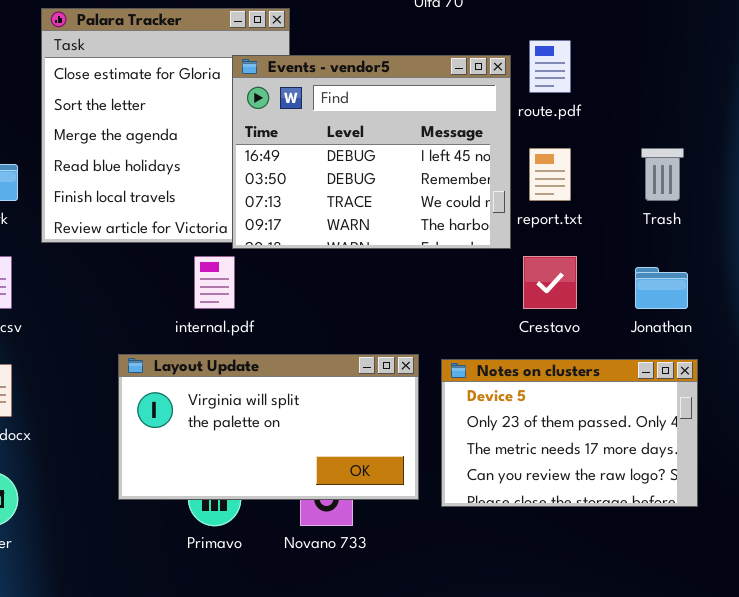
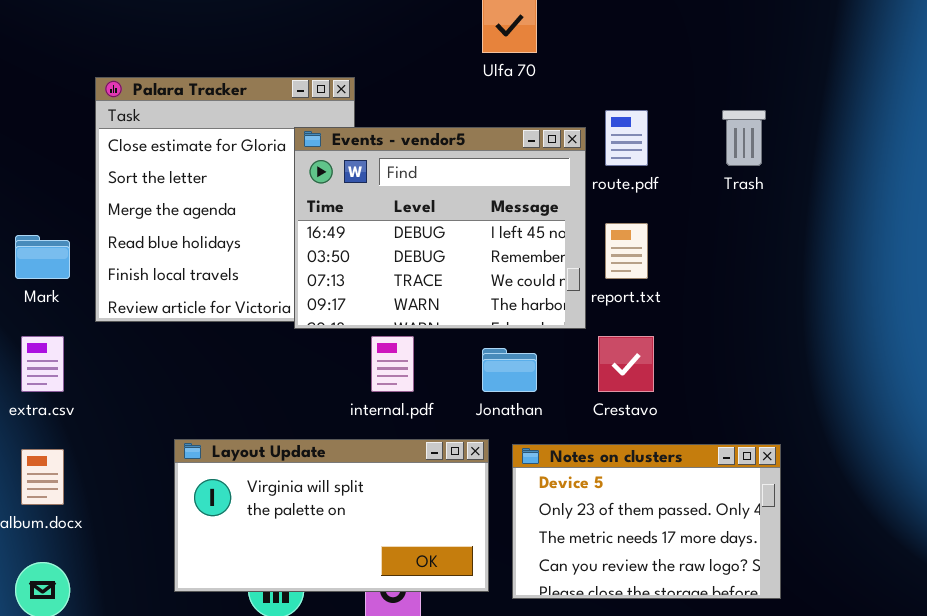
Trash: [641,148,684,201] -> [722,110,766,166], moved
internal.pdf: [194,256,235,309] -> [371,336,414,392], moved
Jonathan: [635,267,688,309] -> [482,348,537,392], moved

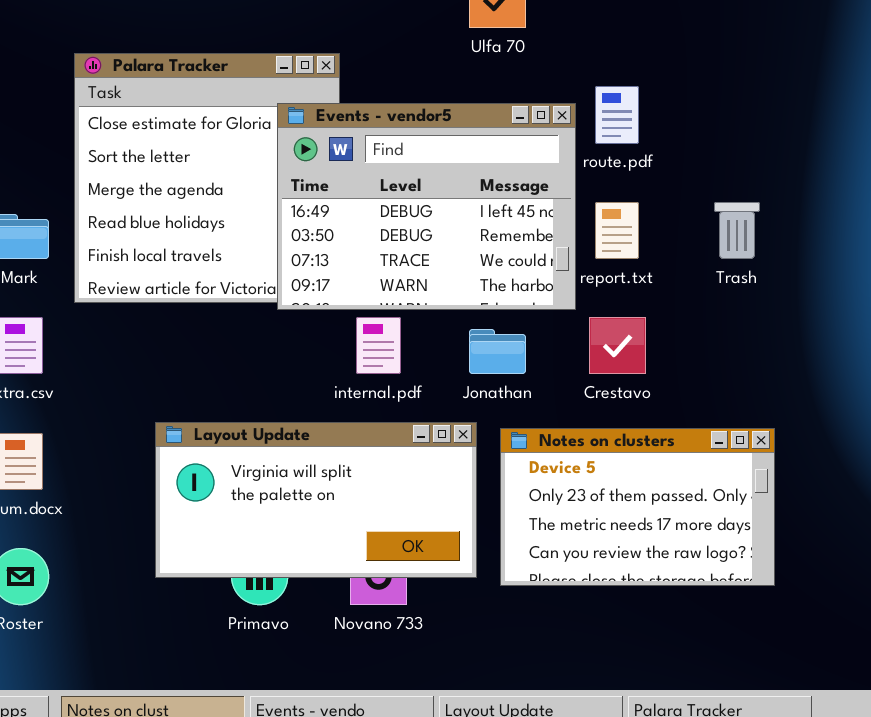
Trash: [722,110,766,166] -> [714,202,760,259], moved

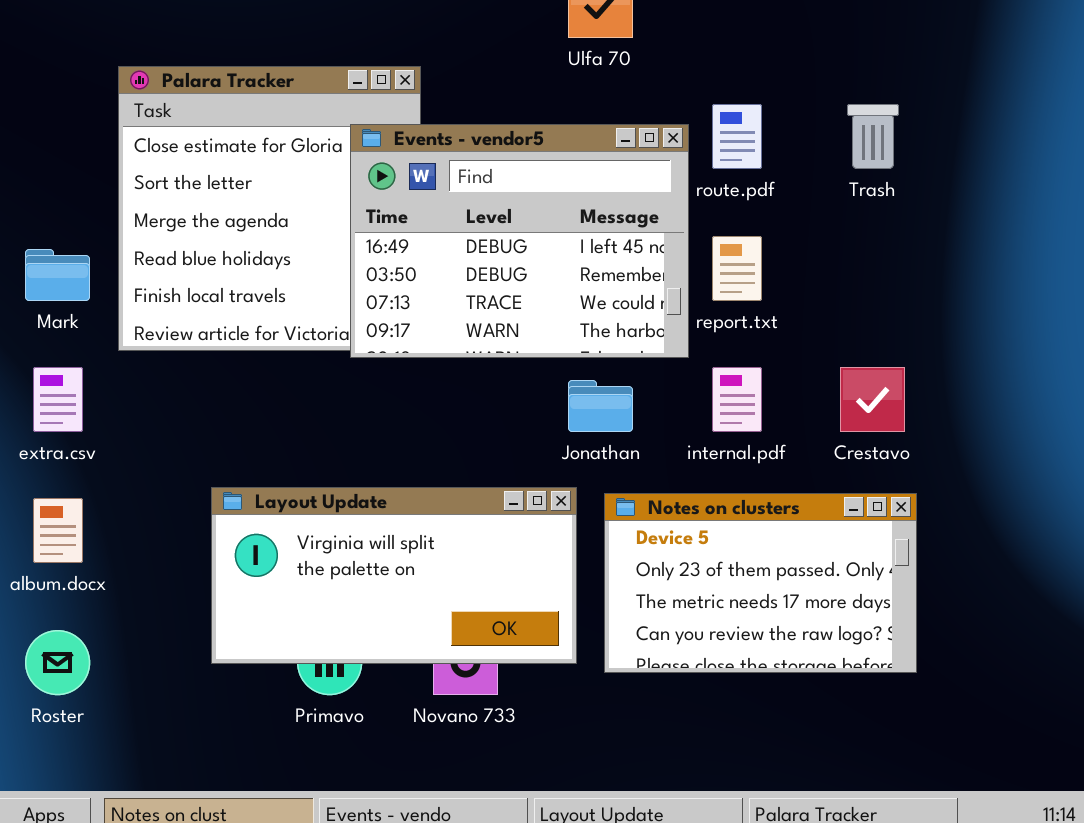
Trash: [714,202,760,259] -> [847,104,899,169], moved
internal.pdf: [356,317,401,374] -> [712,367,762,432], moved
Crestavo: [589,317,646,374] -> [840,367,905,432], moved

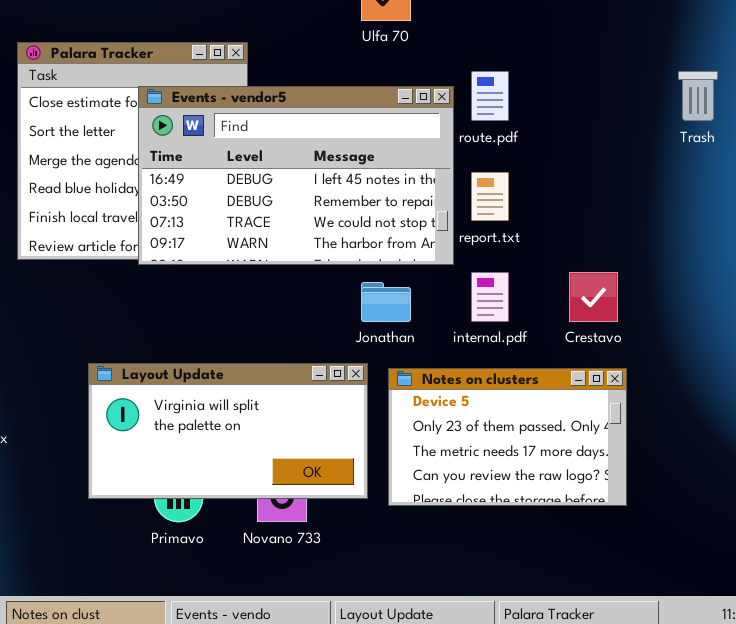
Trash: [847,104,899,169] -> [678,71,718,121], moved
Events - vendor5: [350,124,689,358] -> [138,86,454,265], resized

